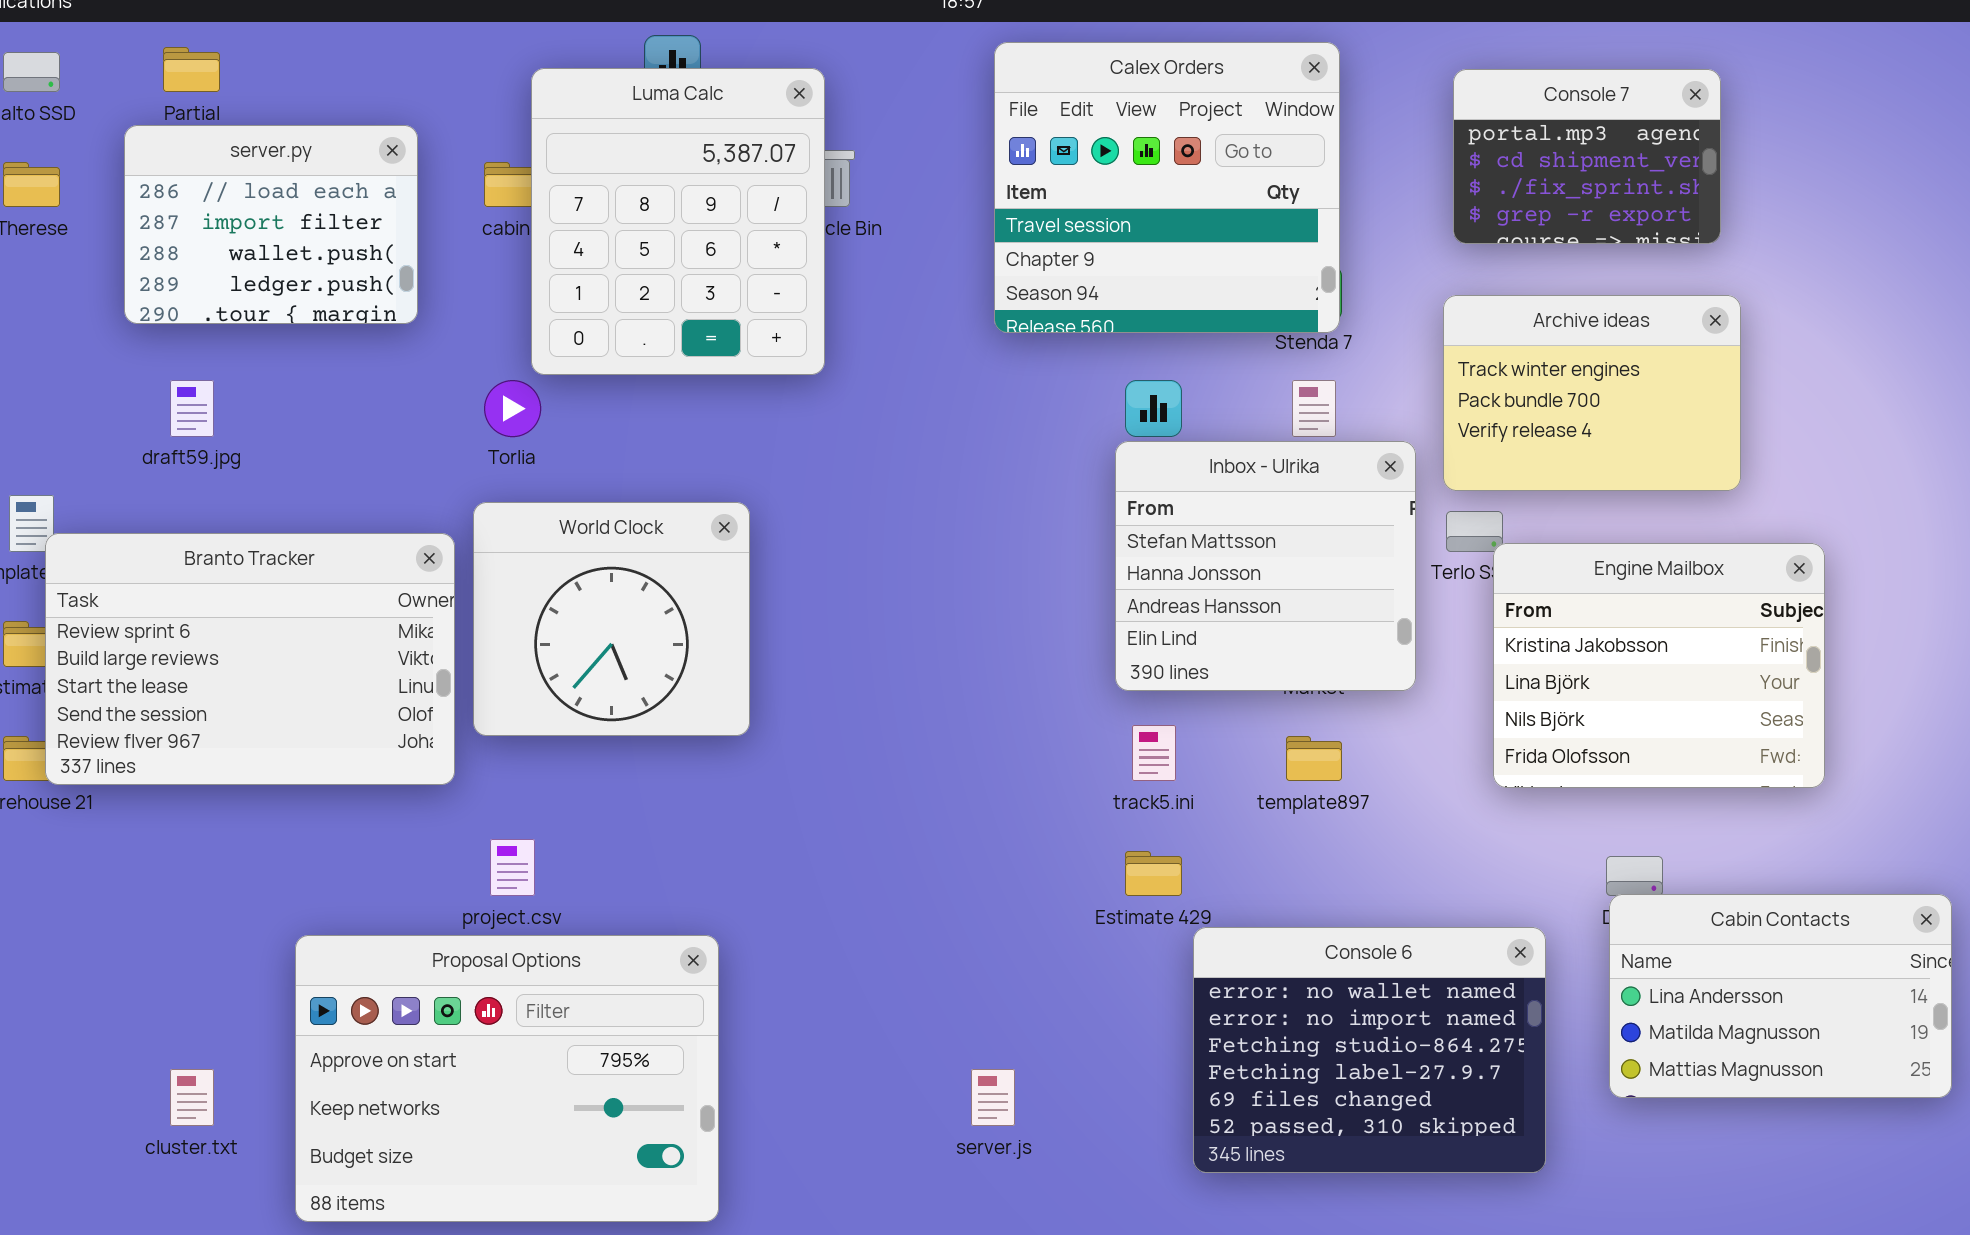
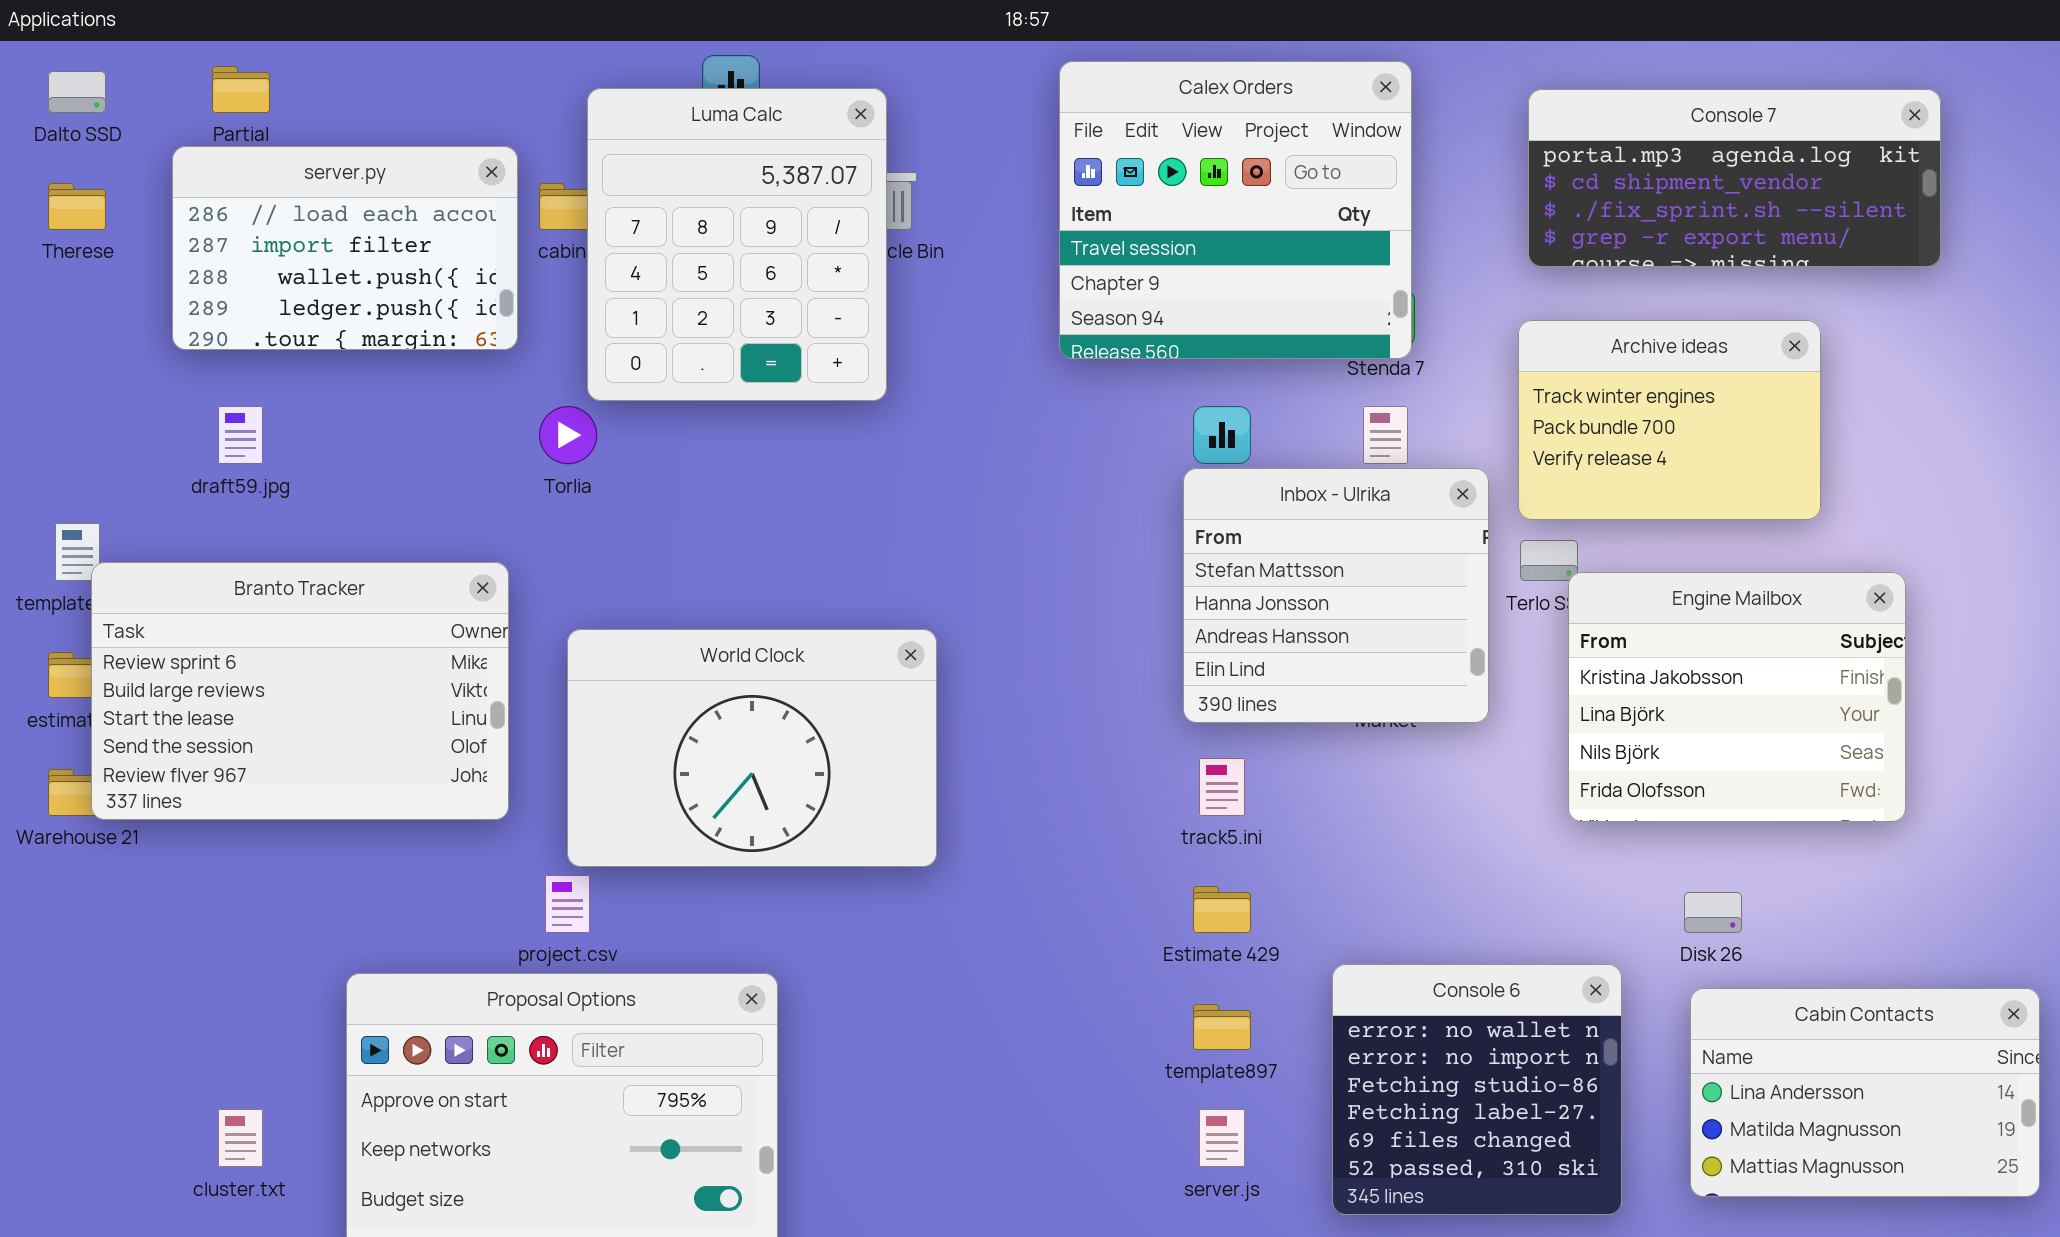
Console 7: [1453,69,1721,244] -> [1528,89,1941,267], resized
server.py: [124,125,418,324] -> [172,146,518,350], resized
World Clock: [473,502,750,736] -> [567,629,937,867], moved, resized
template897: [1286,736,1342,781] -> [1193,1004,1251,1050], moved
Cabin Contacts: [1609,894,1952,1098] -> [1690,988,2040,1197], moved
Console 6: [1193,927,1546,1173] -> [1332,964,1622,1215], resized
server.js: [971,1069,1015,1126] -> [1199,1109,1245,1167], moved

